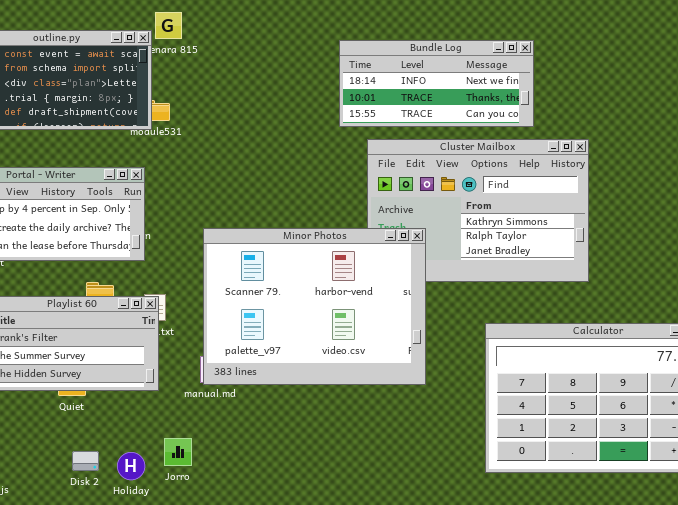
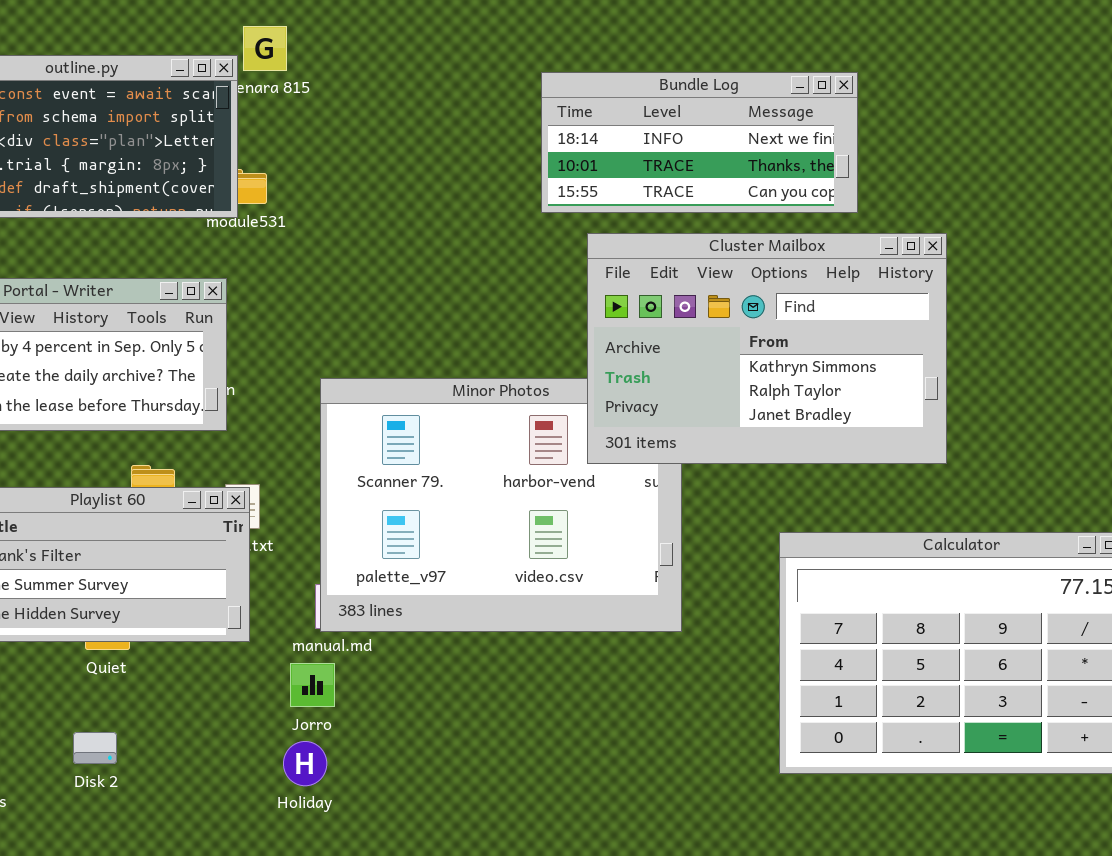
Cluster Mailbox: [367,139,589,282] -> [587,233,947,464], raised
Jorro: [164,438,192,466] -> [290,663,335,707], moved
Disk 2: [72,451,99,471] -> [73,732,117,764], moved
Holiday: [117,452,145,480] -> [283,741,327,786], moved

